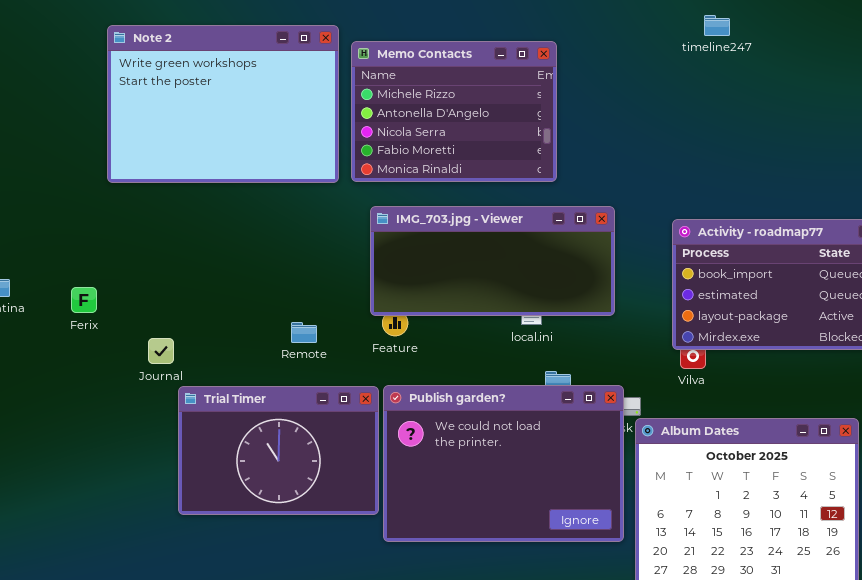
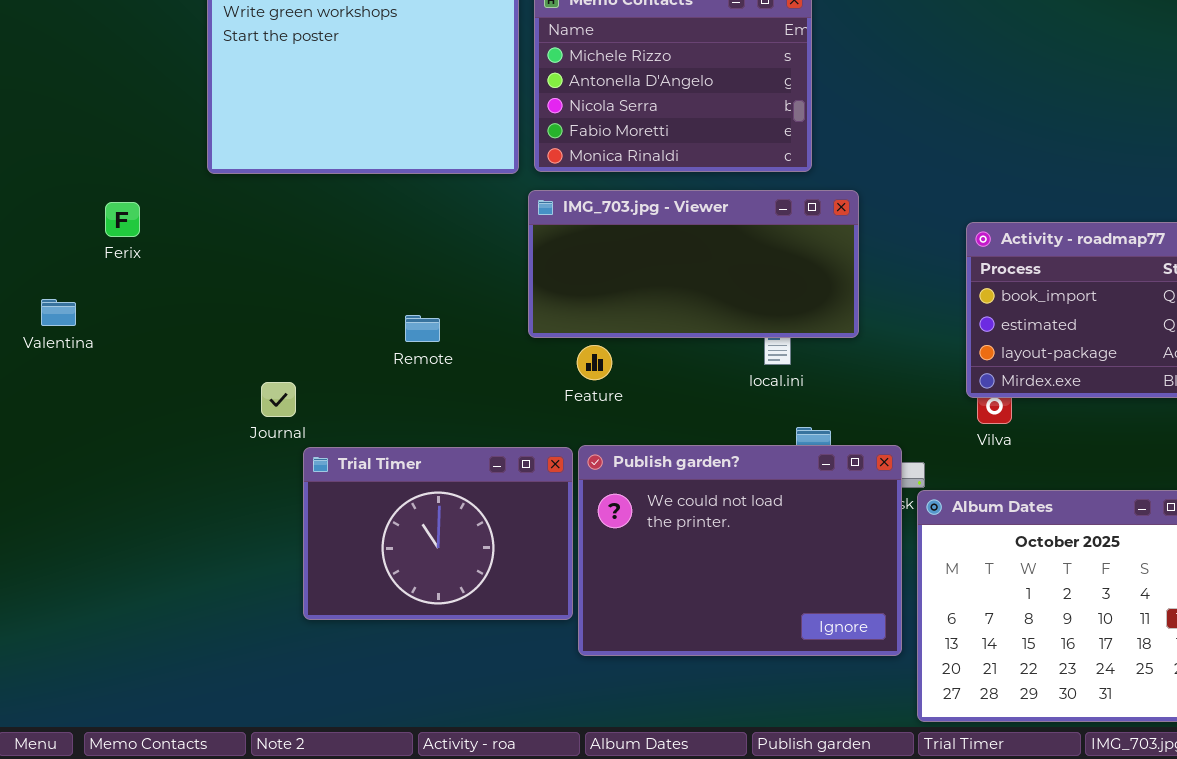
IMG_703.jpg - Viewer: [370,206,615,316] -> [528,190,859,338], moved
Ferix: [71,287,97,313] -> [105,202,140,237], moved
Remote: [291,322,317,343] -> [405,315,440,342], moved

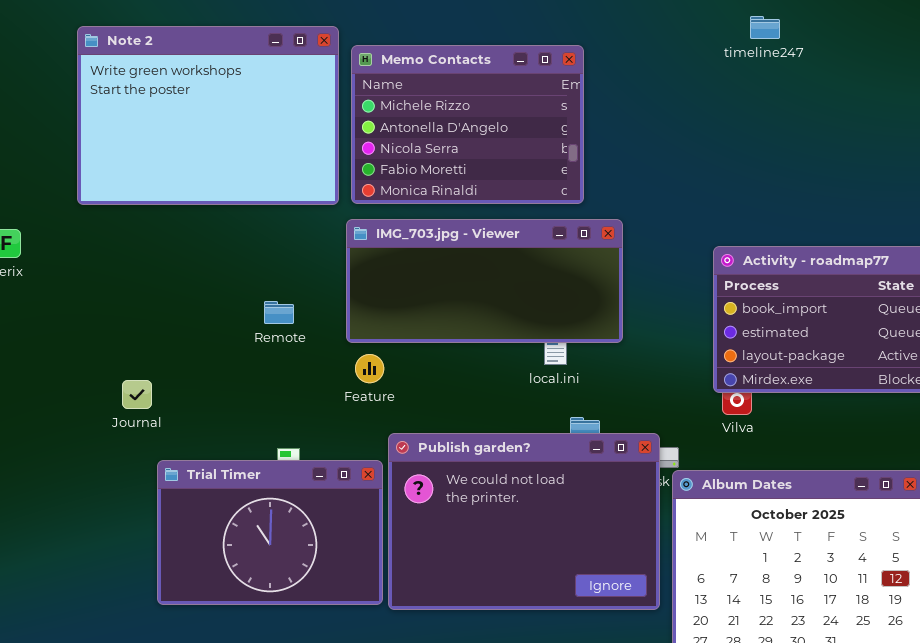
Remote: [405,315,440,342] -> [264,301,294,324], moved
Feature: [577,345,612,380] -> [355,354,384,383], moved
Trial Timer: [303,447,573,620] -> [157,460,383,605], moved

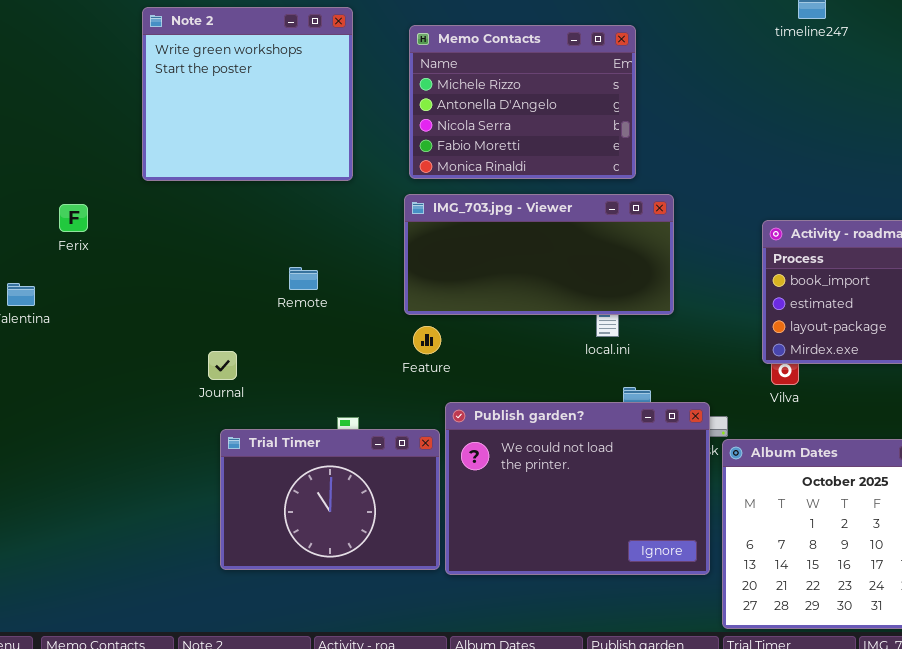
Note 2: [77,26,339,205] -> [142,7,353,181], resized
Remote: [264,301,294,324] -> [289,267,318,290], moved
Journal: [122,380,152,409] -> [208,351,237,380], moved

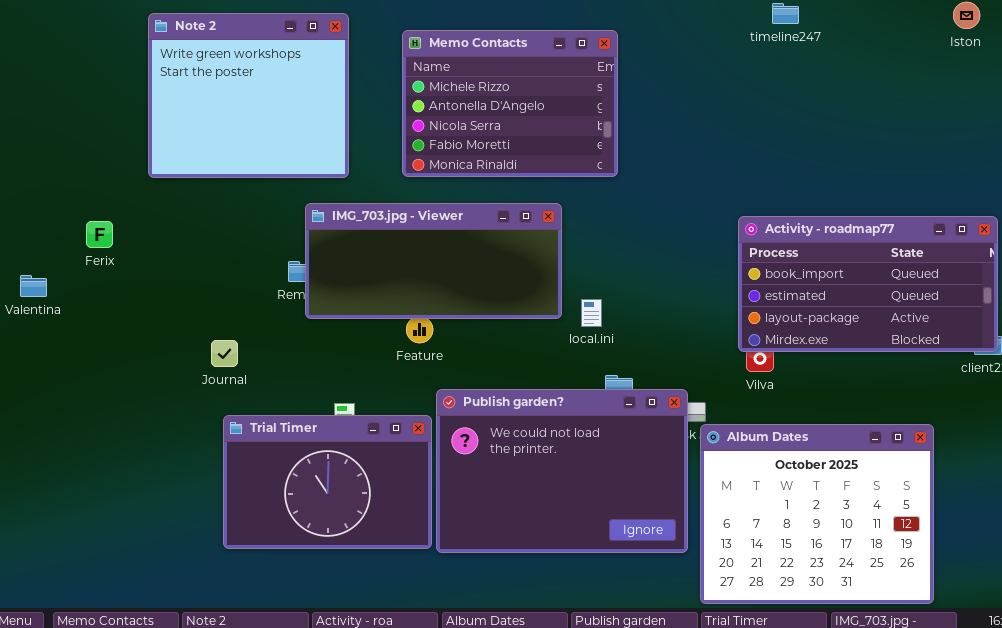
IMG_703.jpg - Viewer: [404,194,674,315] -> [305,203,562,319], moved
Ferix: [59,204,88,232] -> [86,221,113,248], moved

